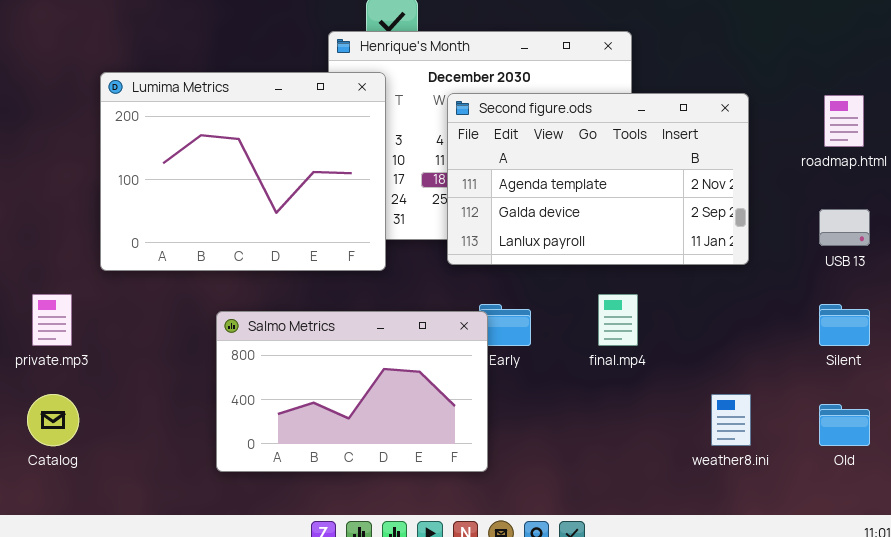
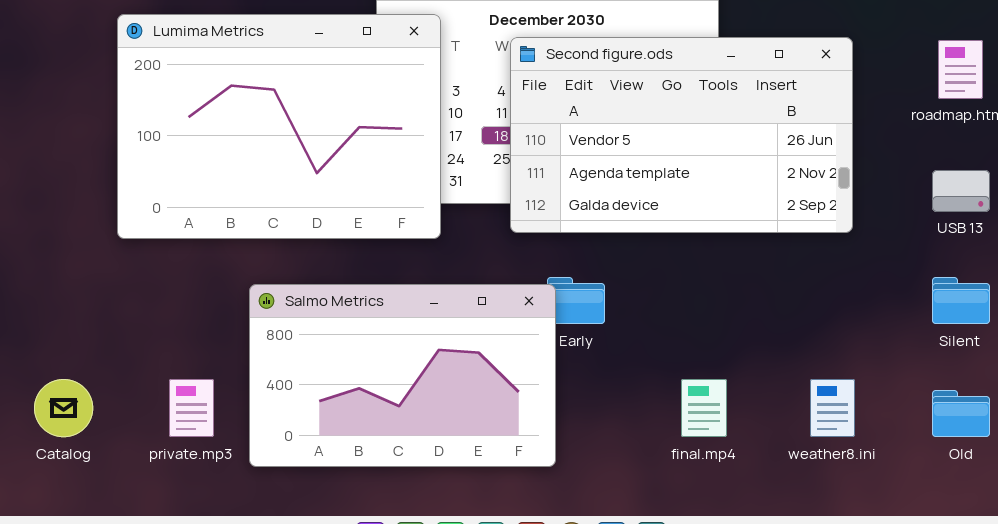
Second figure.ods: [447,93,749,265] -> [510,37,853,233], scrolled up 1 row
private.mp3: [32,294,72,346] -> [169,379,214,437], moved
final.mp4: [598,294,638,346] -> [681,379,727,437], moved

